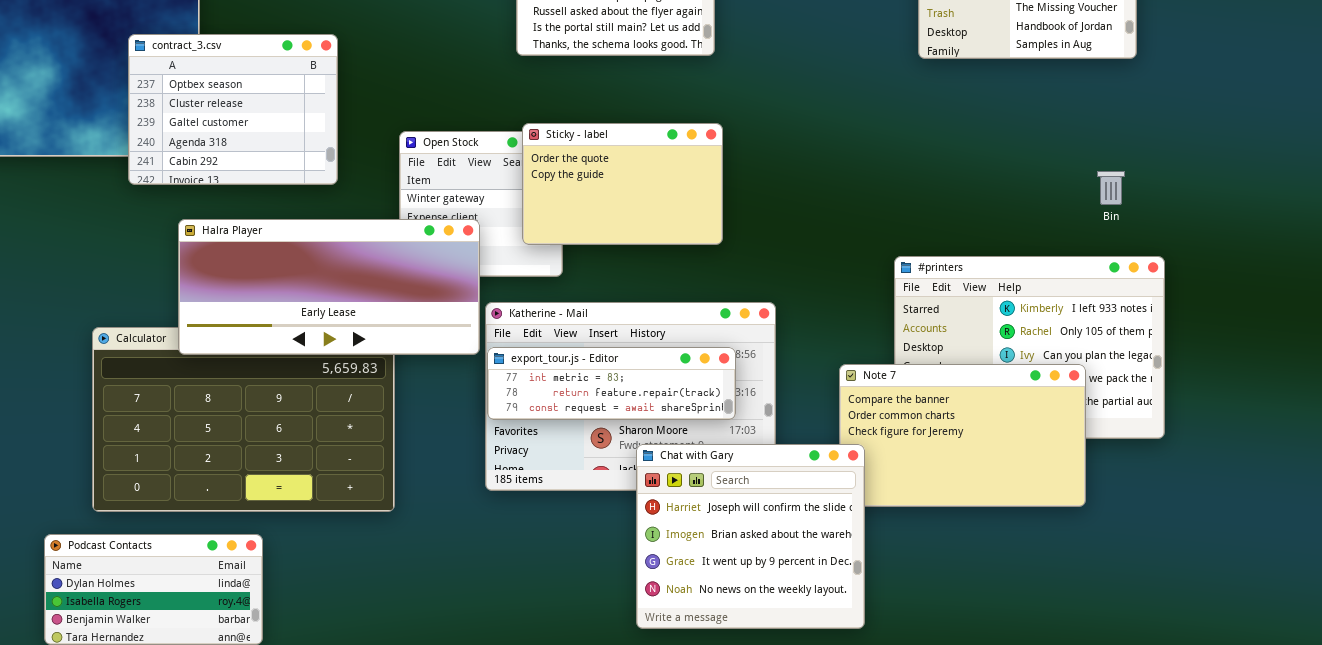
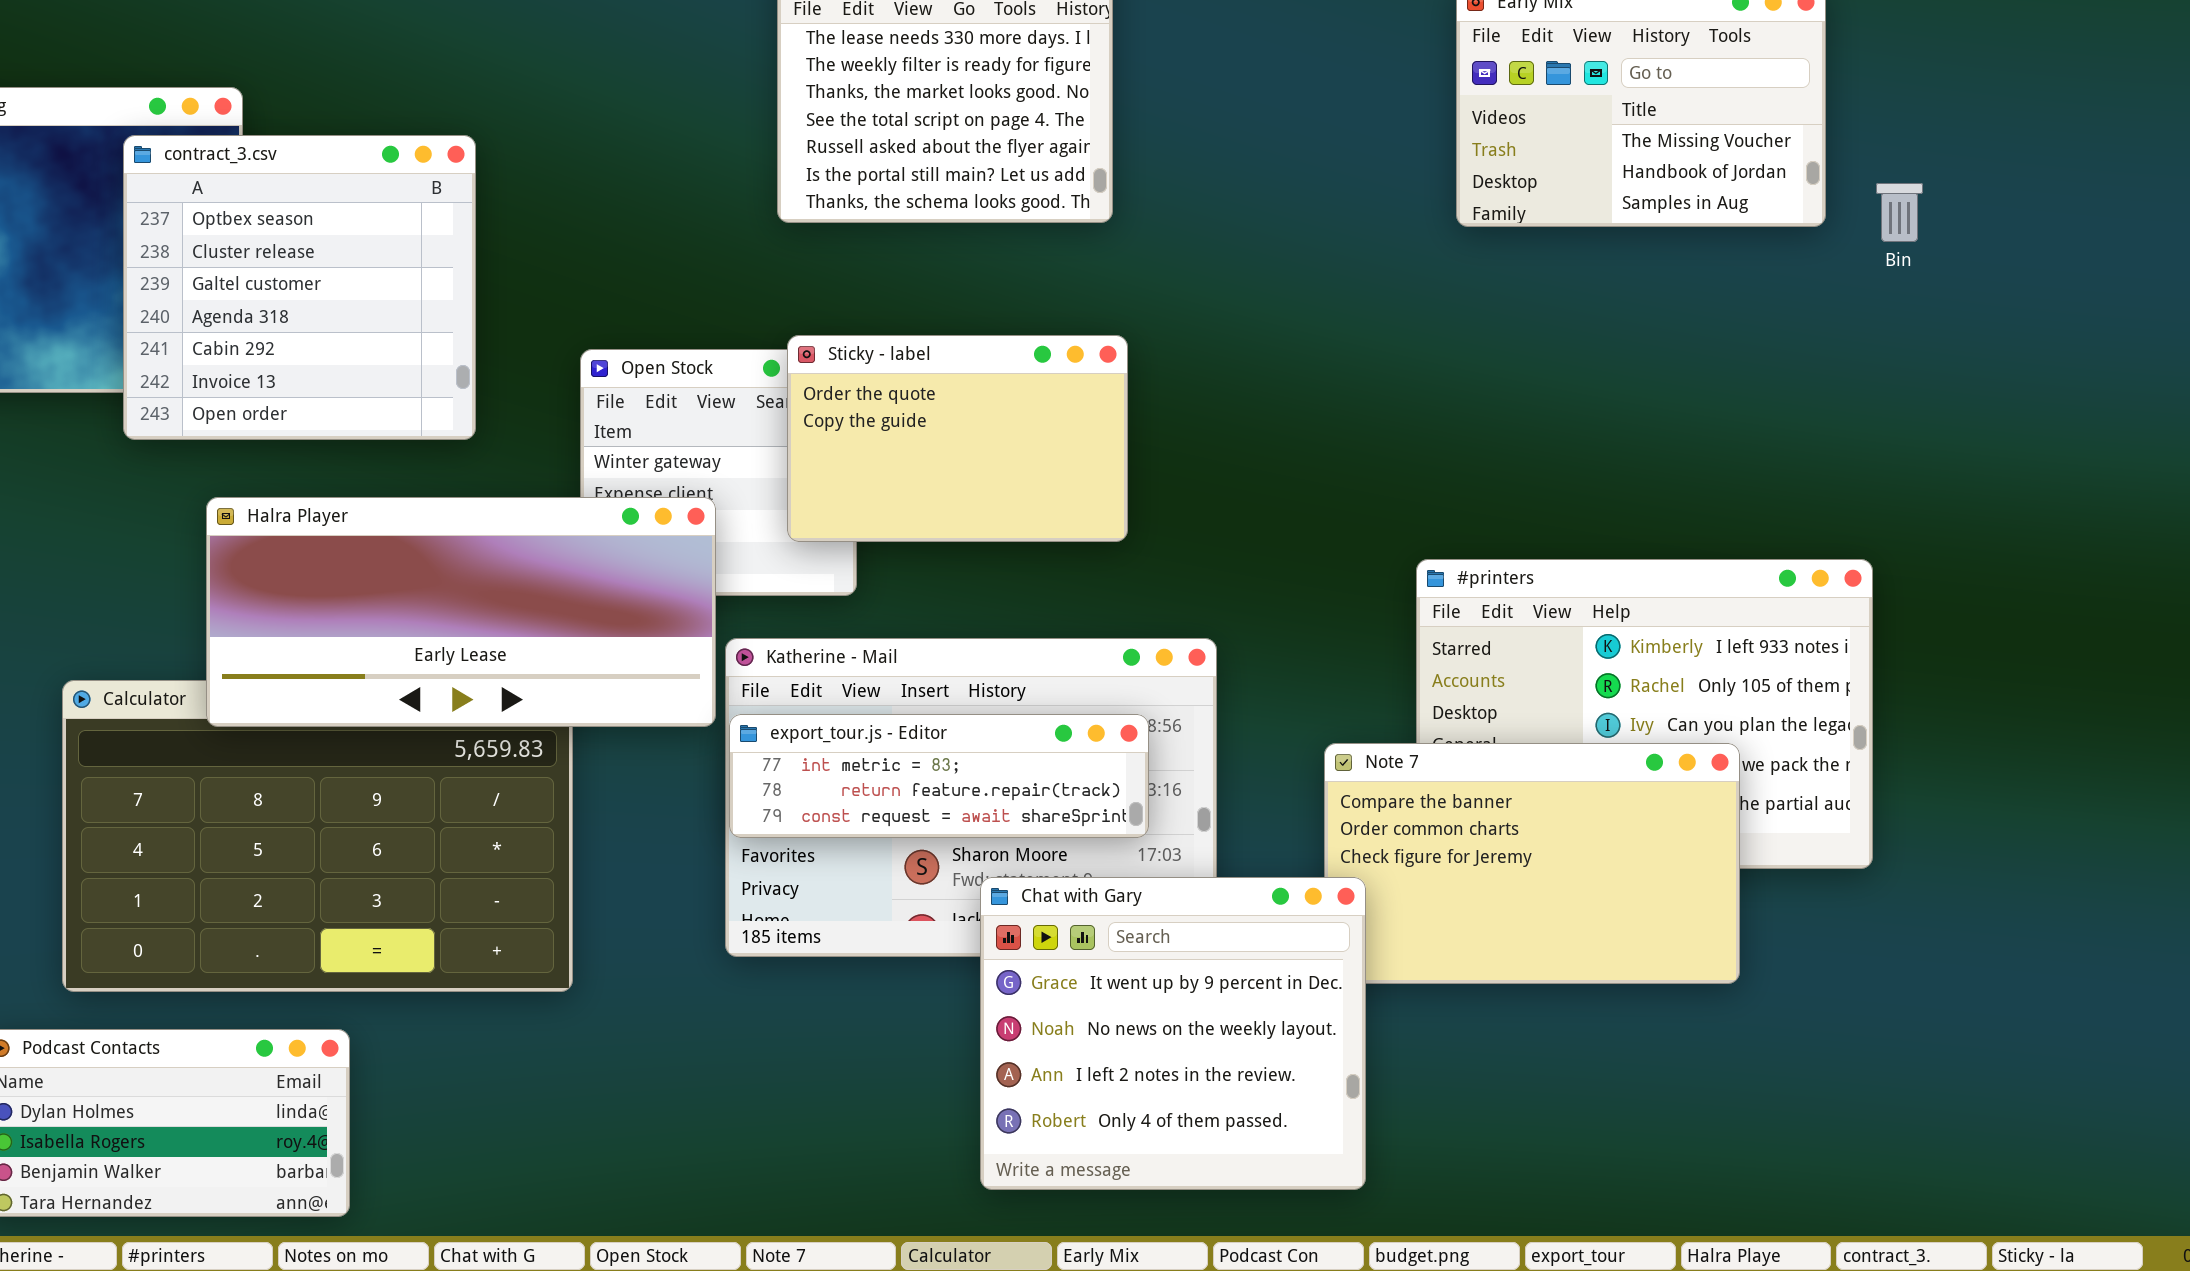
contract_3.csv: [128,34,338,185] -> [123,135,476,440], resized
Bin: [1097,171,1125,205] -> [1876,183,1923,242], moved
Chat with Gary: [636,444,865,629] -> [980,877,1366,1190], scrolled down 2 rows

